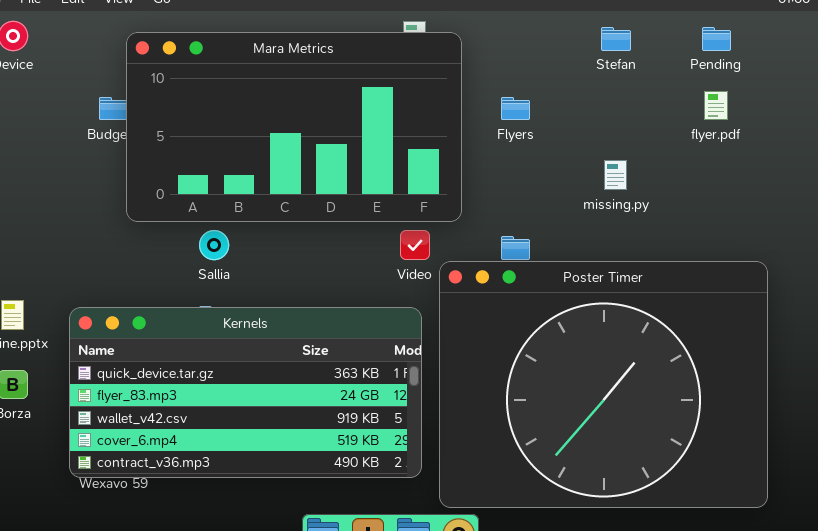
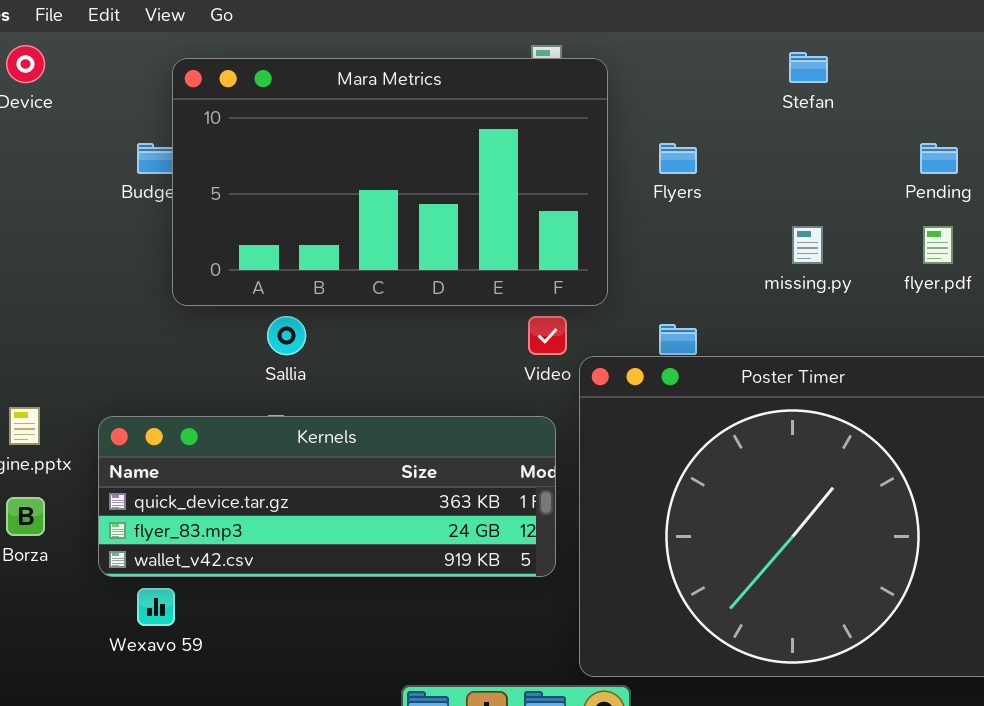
Pending: [702,27,731,51] -> [920,143,958,174], moved
flyer.pdf: [704,91,728,120] -> [923,226,953,264], moved
Kernels: [69,307,422,478] -> [98,416,556,577], resized

